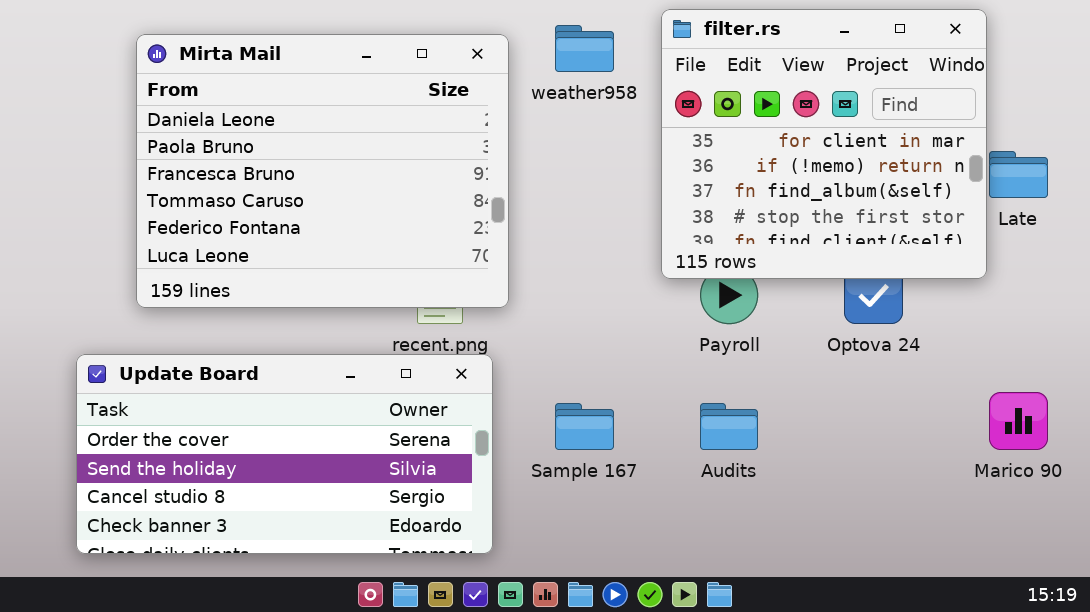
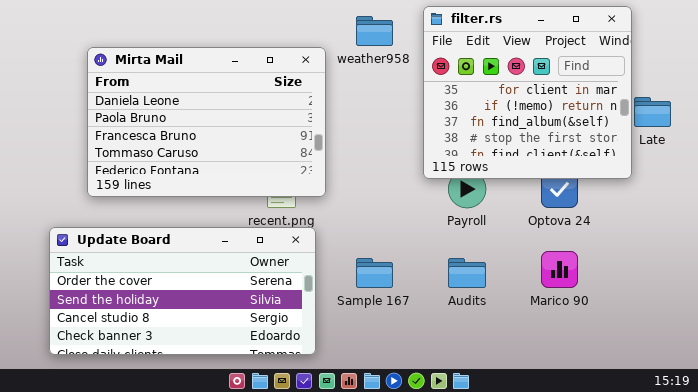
Mirta Mail: [136,34,509,308] -> [87,47,326,197], resized
Marico 90: [989,392,1048,450] -> [541,251,578,288], moved

